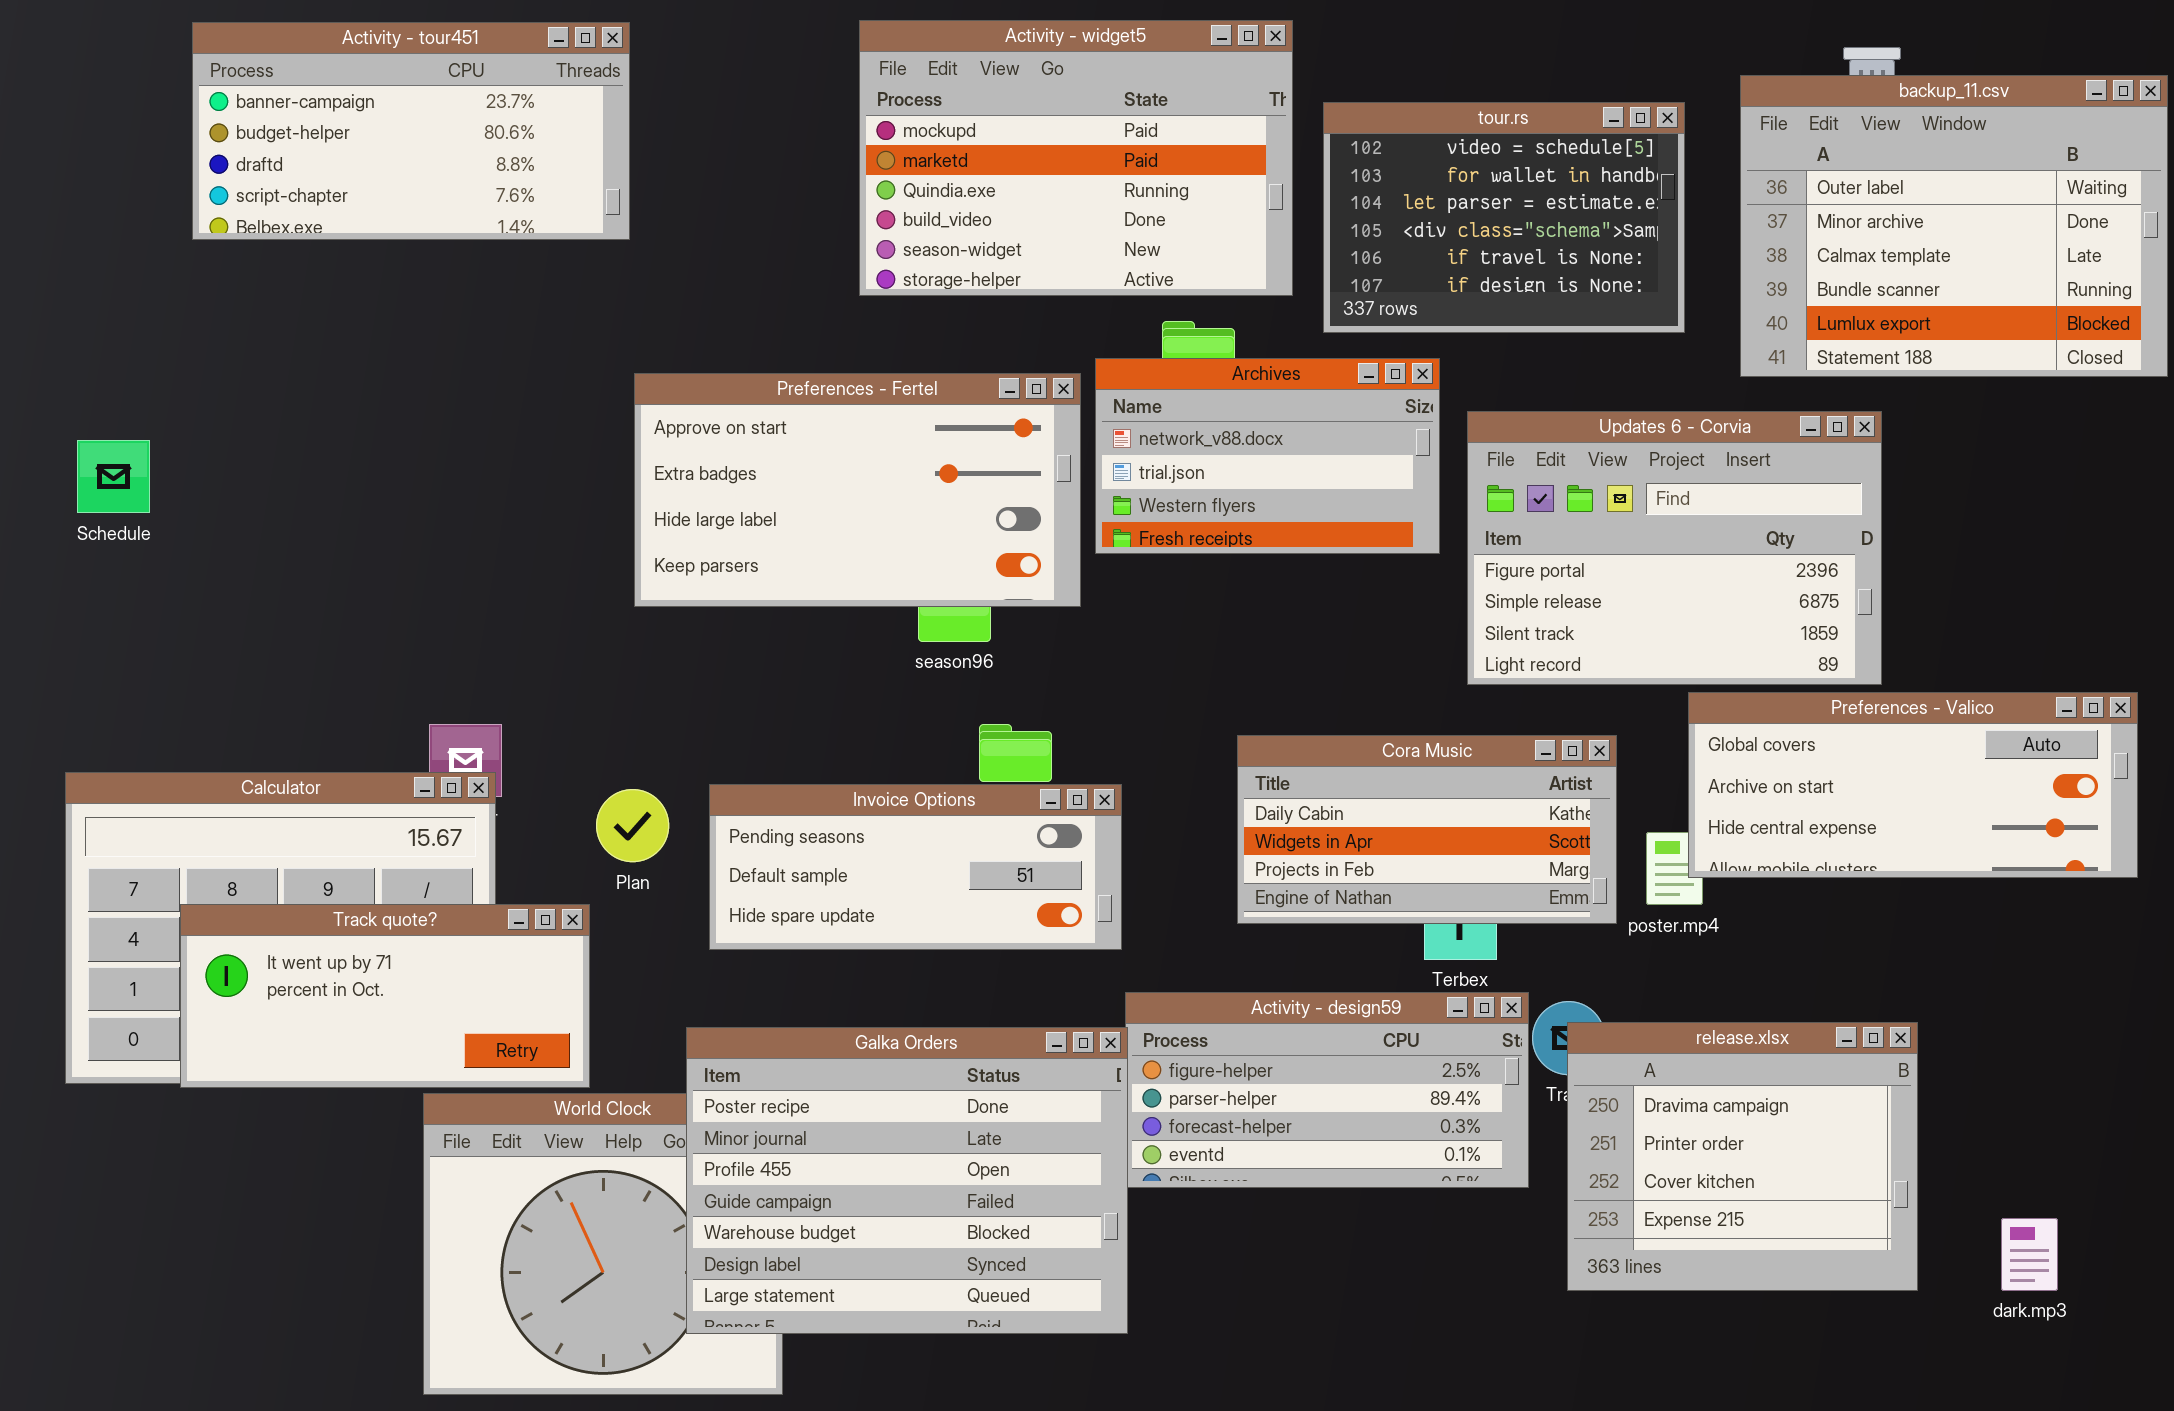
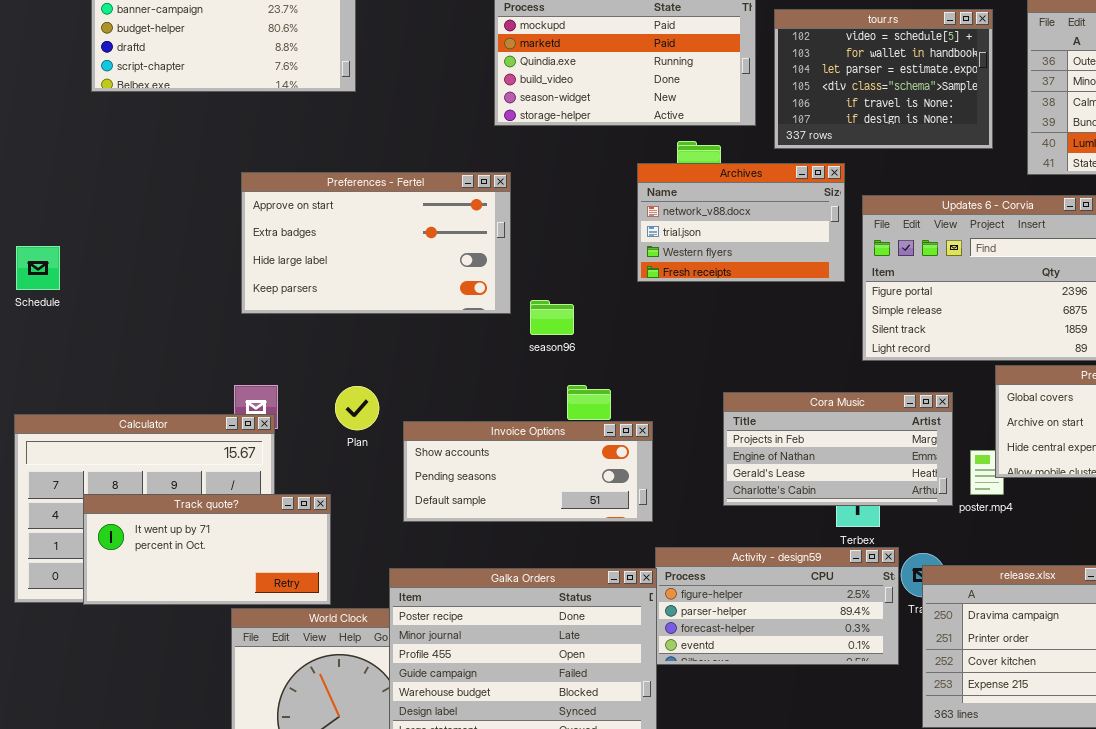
Preferences - Fertel: [634,373,1081,607] -> [241,172,511,314], moved
Schedule: [77,440,150,513] -> [16,246,60,290], moved
Cora Music: [1237,735,1617,924] -> [723,392,953,506], scrolled down 2 rows
Invoice Options: [709,784,1122,950] -> [403,421,653,522], scrolled up 1 row
Plan: [596,789,669,862] -> [335,386,379,430], moved

